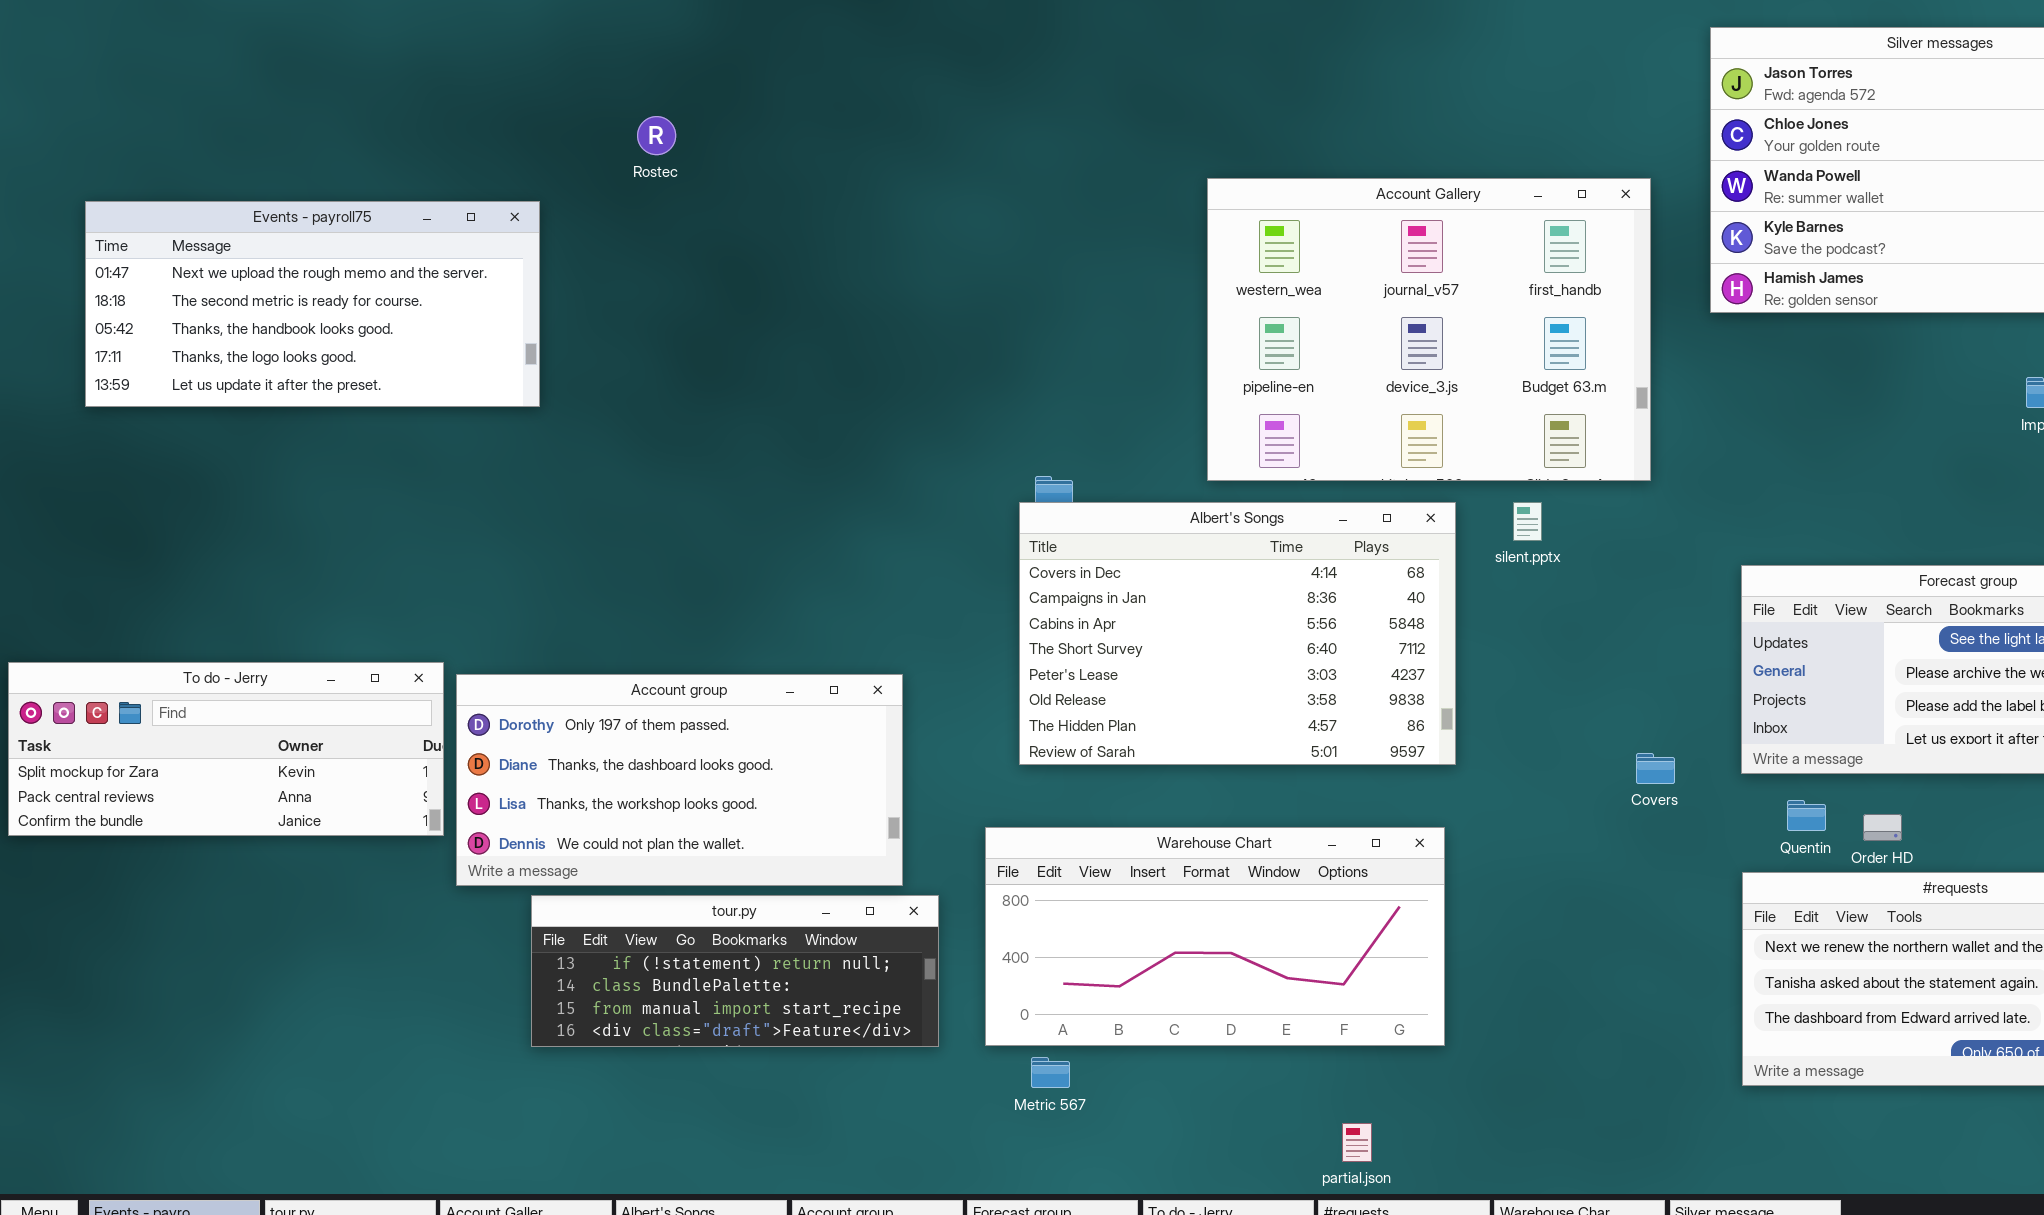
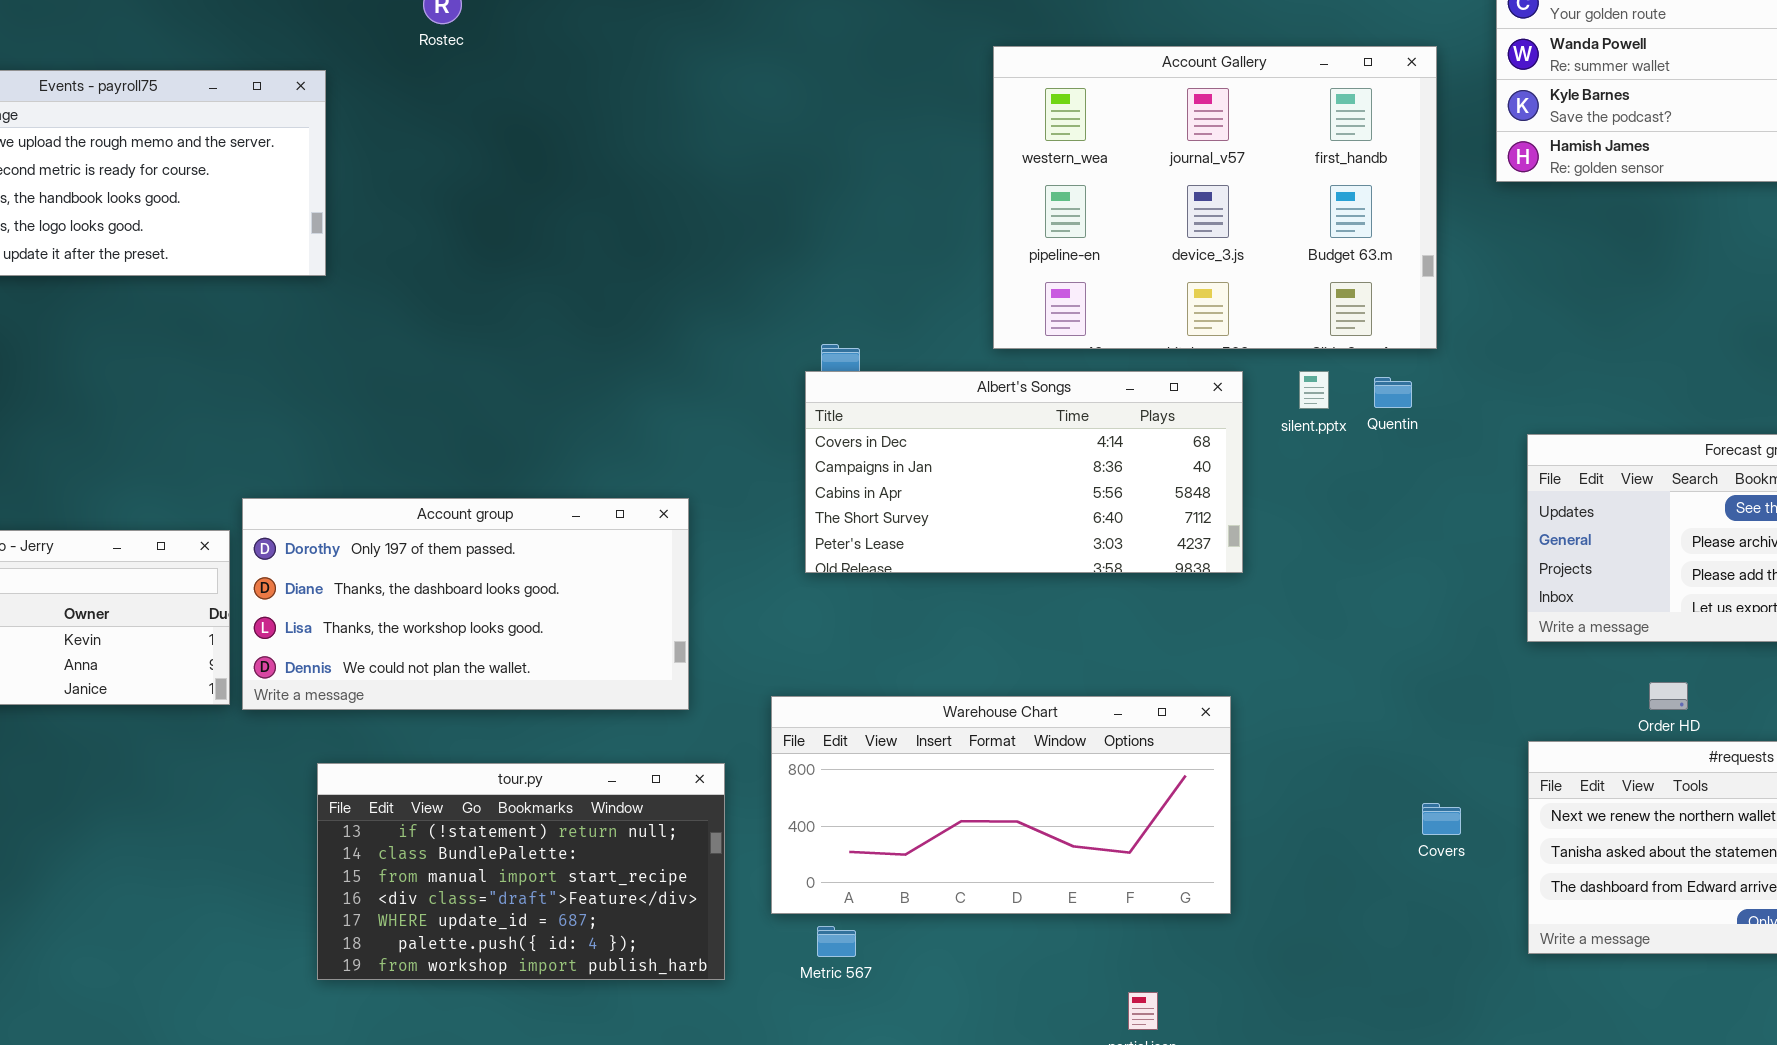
Albert's Songs: [1019,502,1456,765] -> [805,371,1243,573], resized
Account group: [456,674,903,886] -> [242,498,689,710], moved
Covers: [1636,753,1675,784] -> [1422,803,1461,835], moved
Quentin: [1787,800,1826,831] -> [1374,377,1412,408], moved
tour.py: [531,895,939,1047] -> [317,763,725,980], resized

